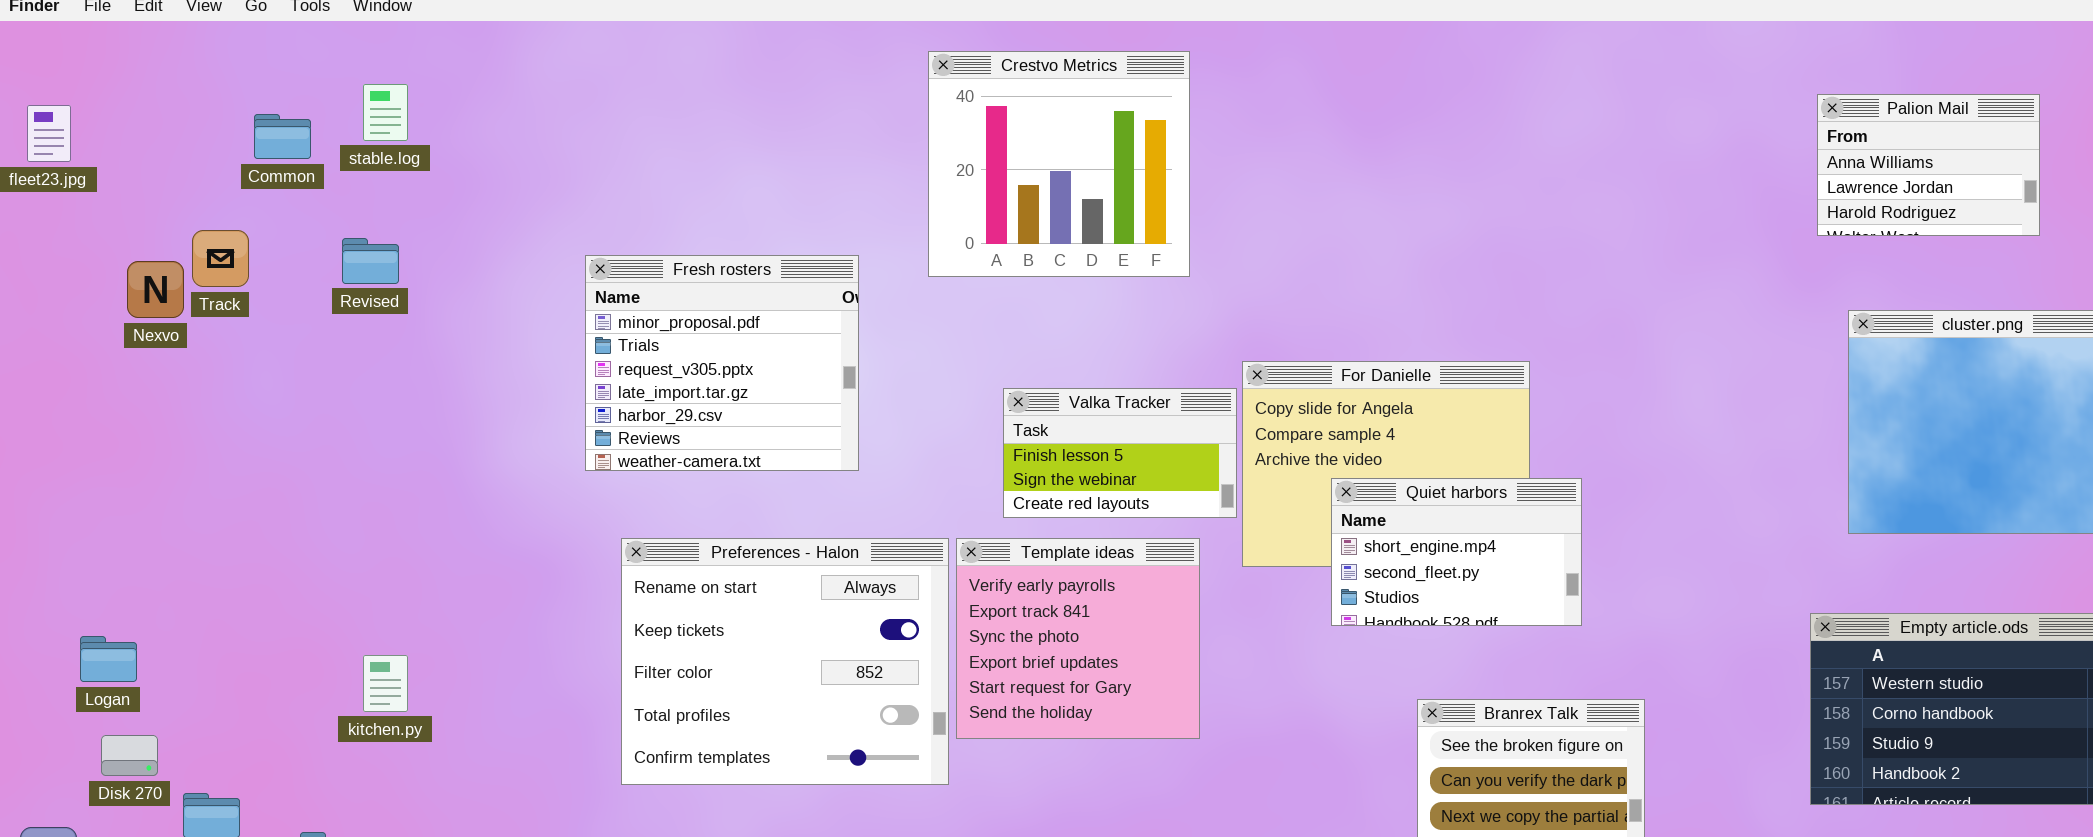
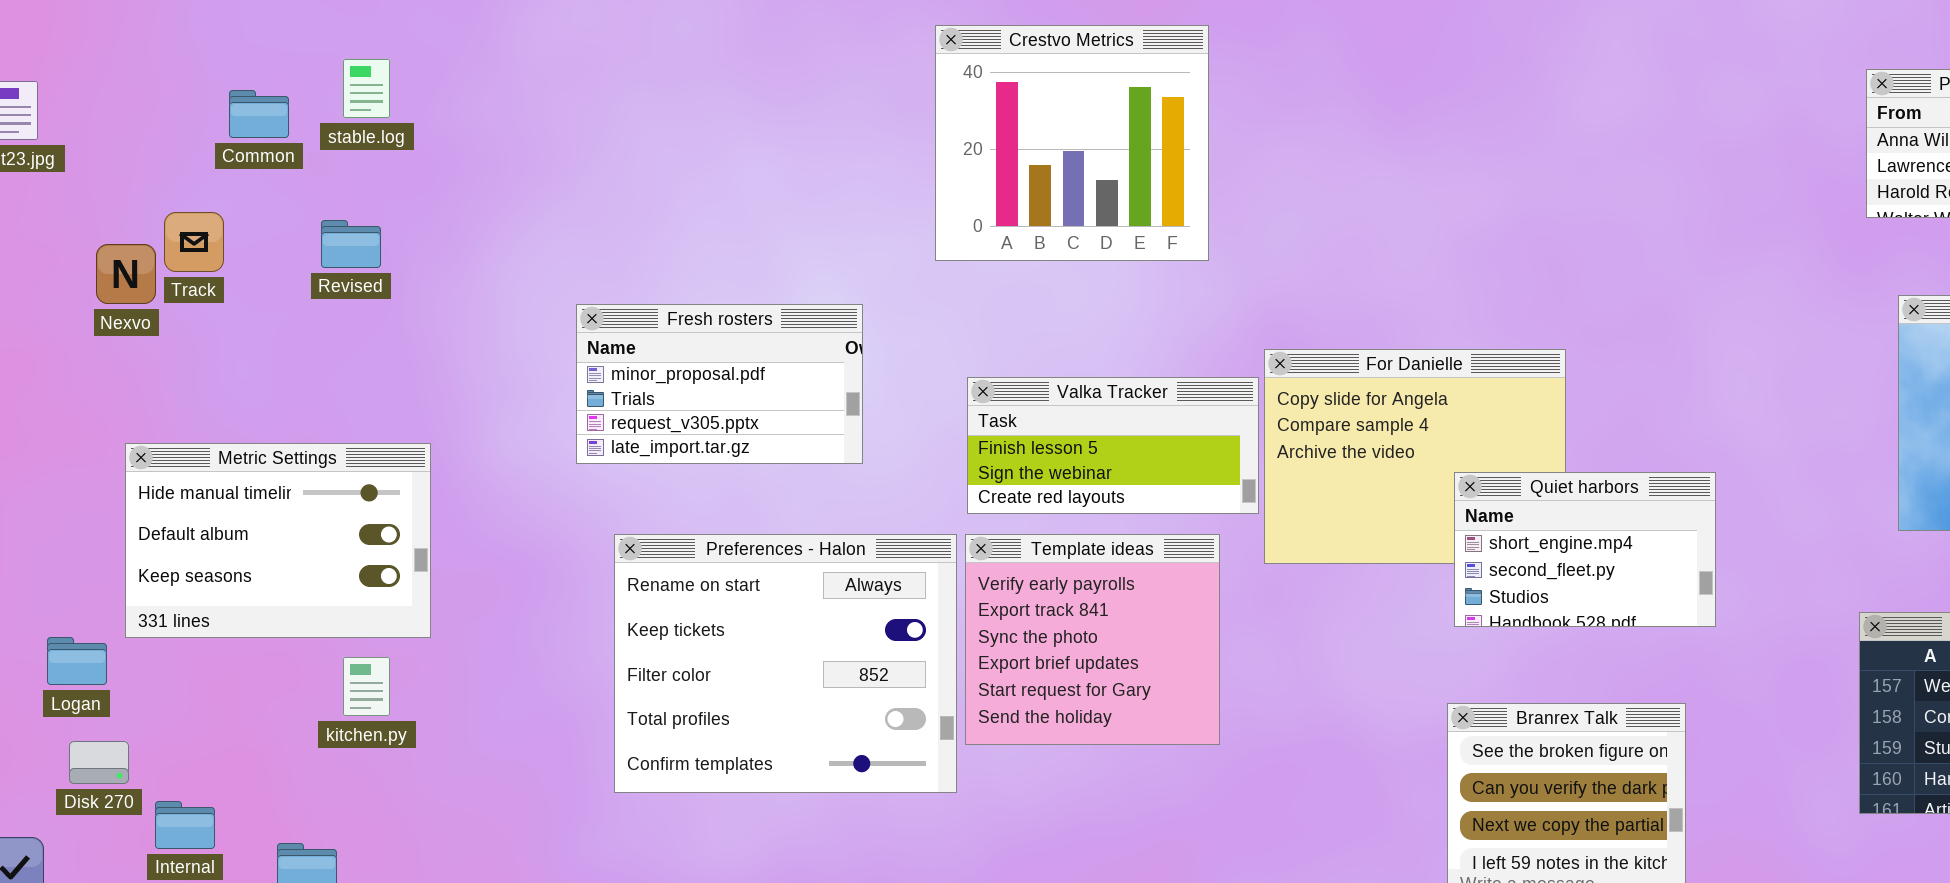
Fresh rosters: [585,255,859,471] -> [576,304,863,464], resized
Valka Tracker: [1003,388,1237,518] -> [967,377,1259,514], resized
Metric Settings: none -> [125,443,431,638], opened
Quiet harbors: [1331,478,1582,626] -> [1454,472,1716,627], moved

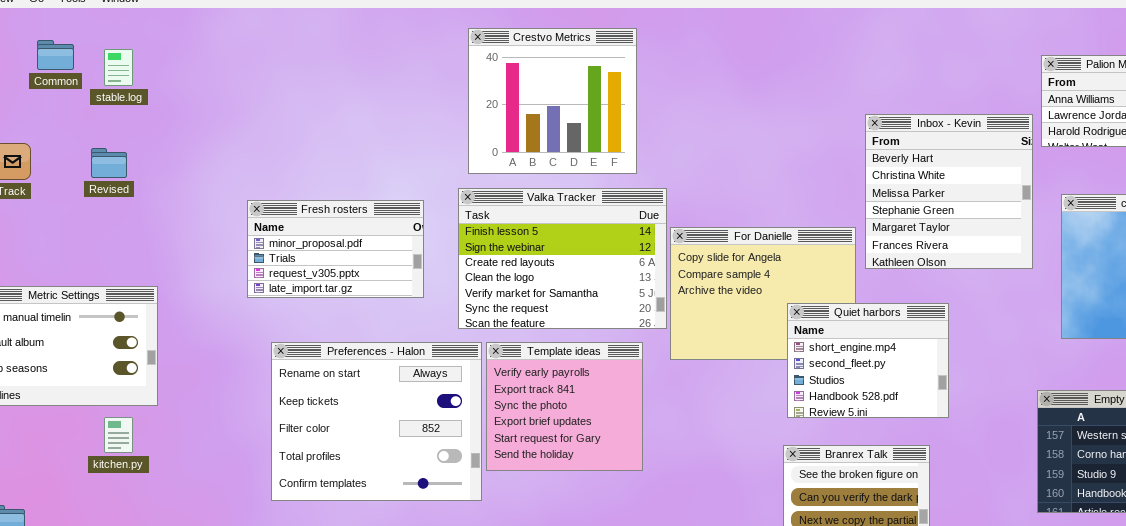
Common: [229,90,289,138] -> [37,40,74,70], moved
Inbox - Kevin: none -> [865,114,1033,269], opened
Valka Tracker: [967,377,1259,514] -> [458,188,667,329], resized
Quiet harbors: [1454,472,1716,627] -> [787,303,949,418], resized

